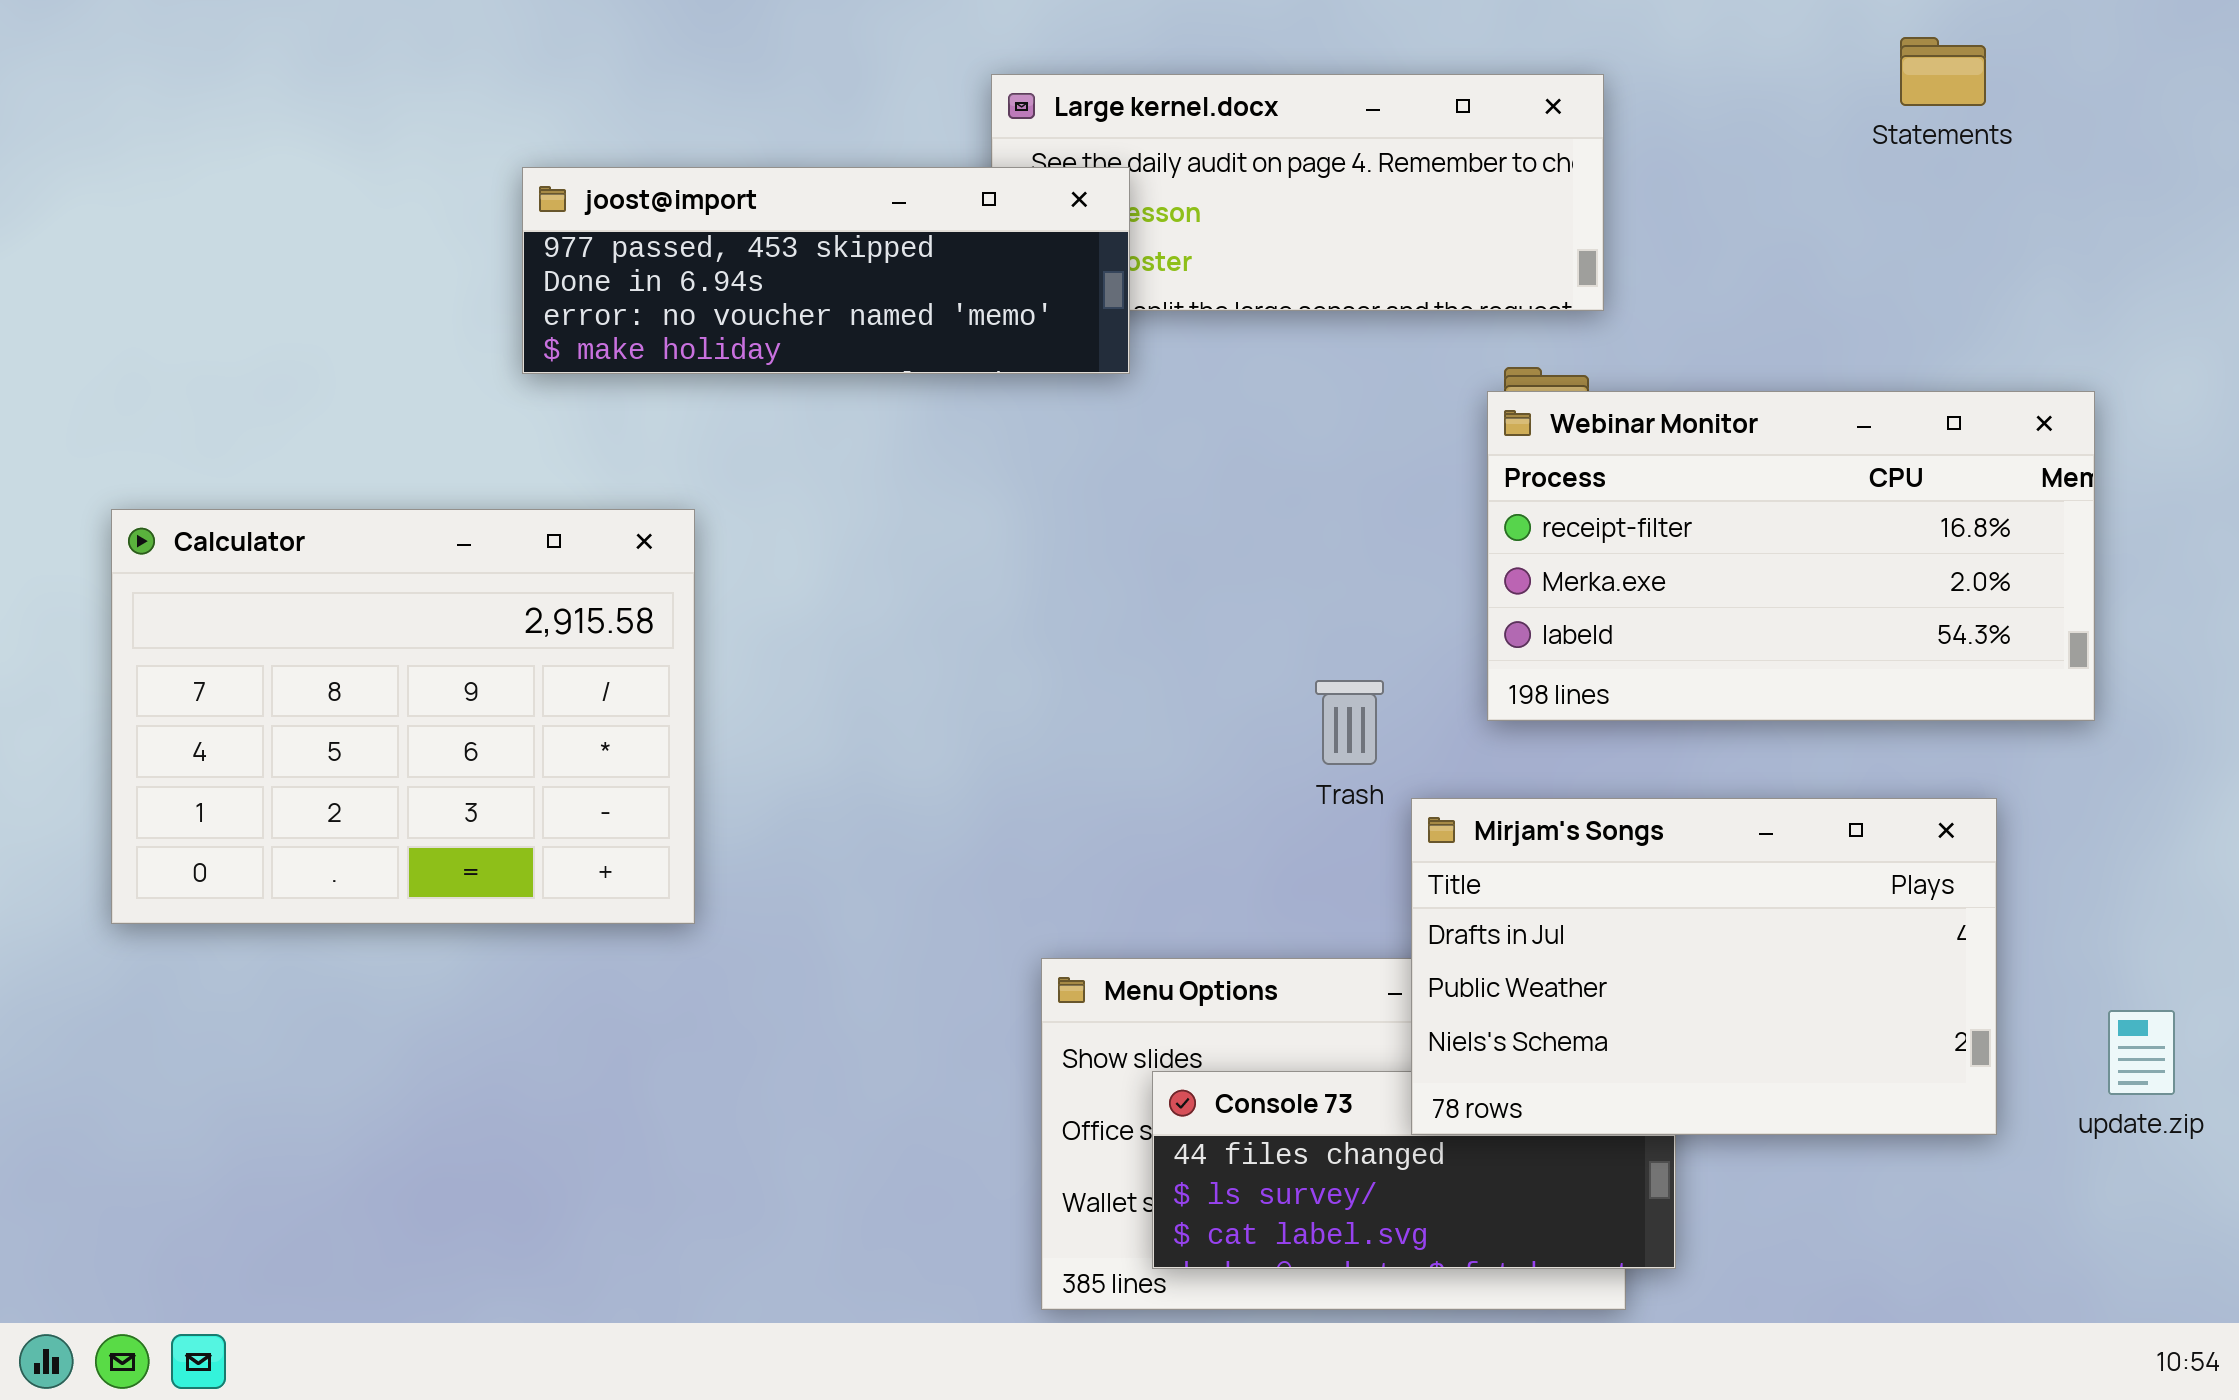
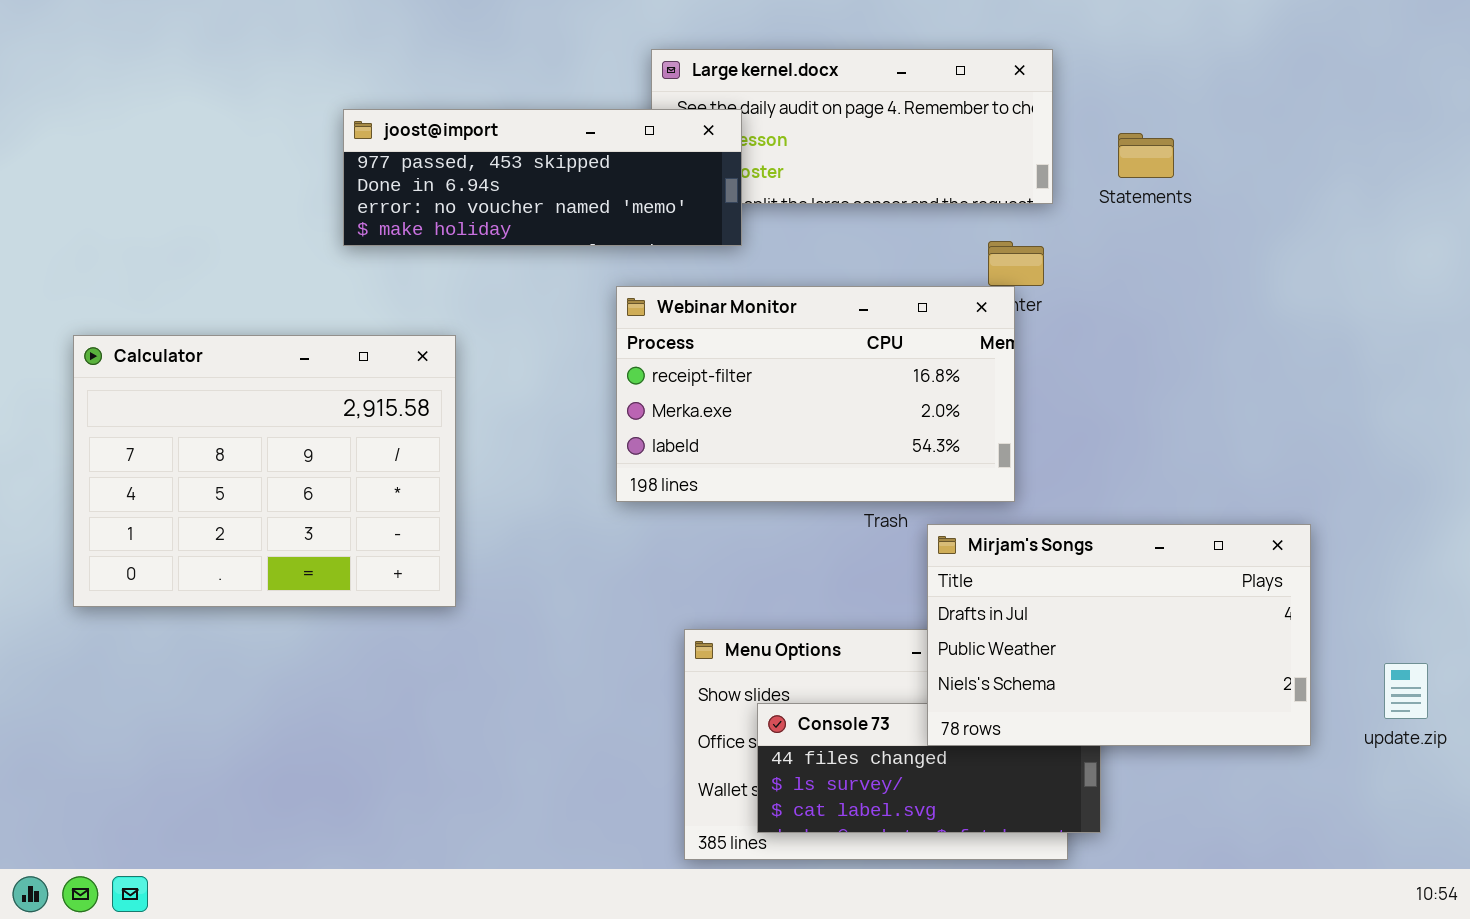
Statements: [1900,37,1986,106] -> [1118,133,1174,178], moved
Webinar Monitor: [1487,391,2095,721] -> [616,286,1015,502], moved

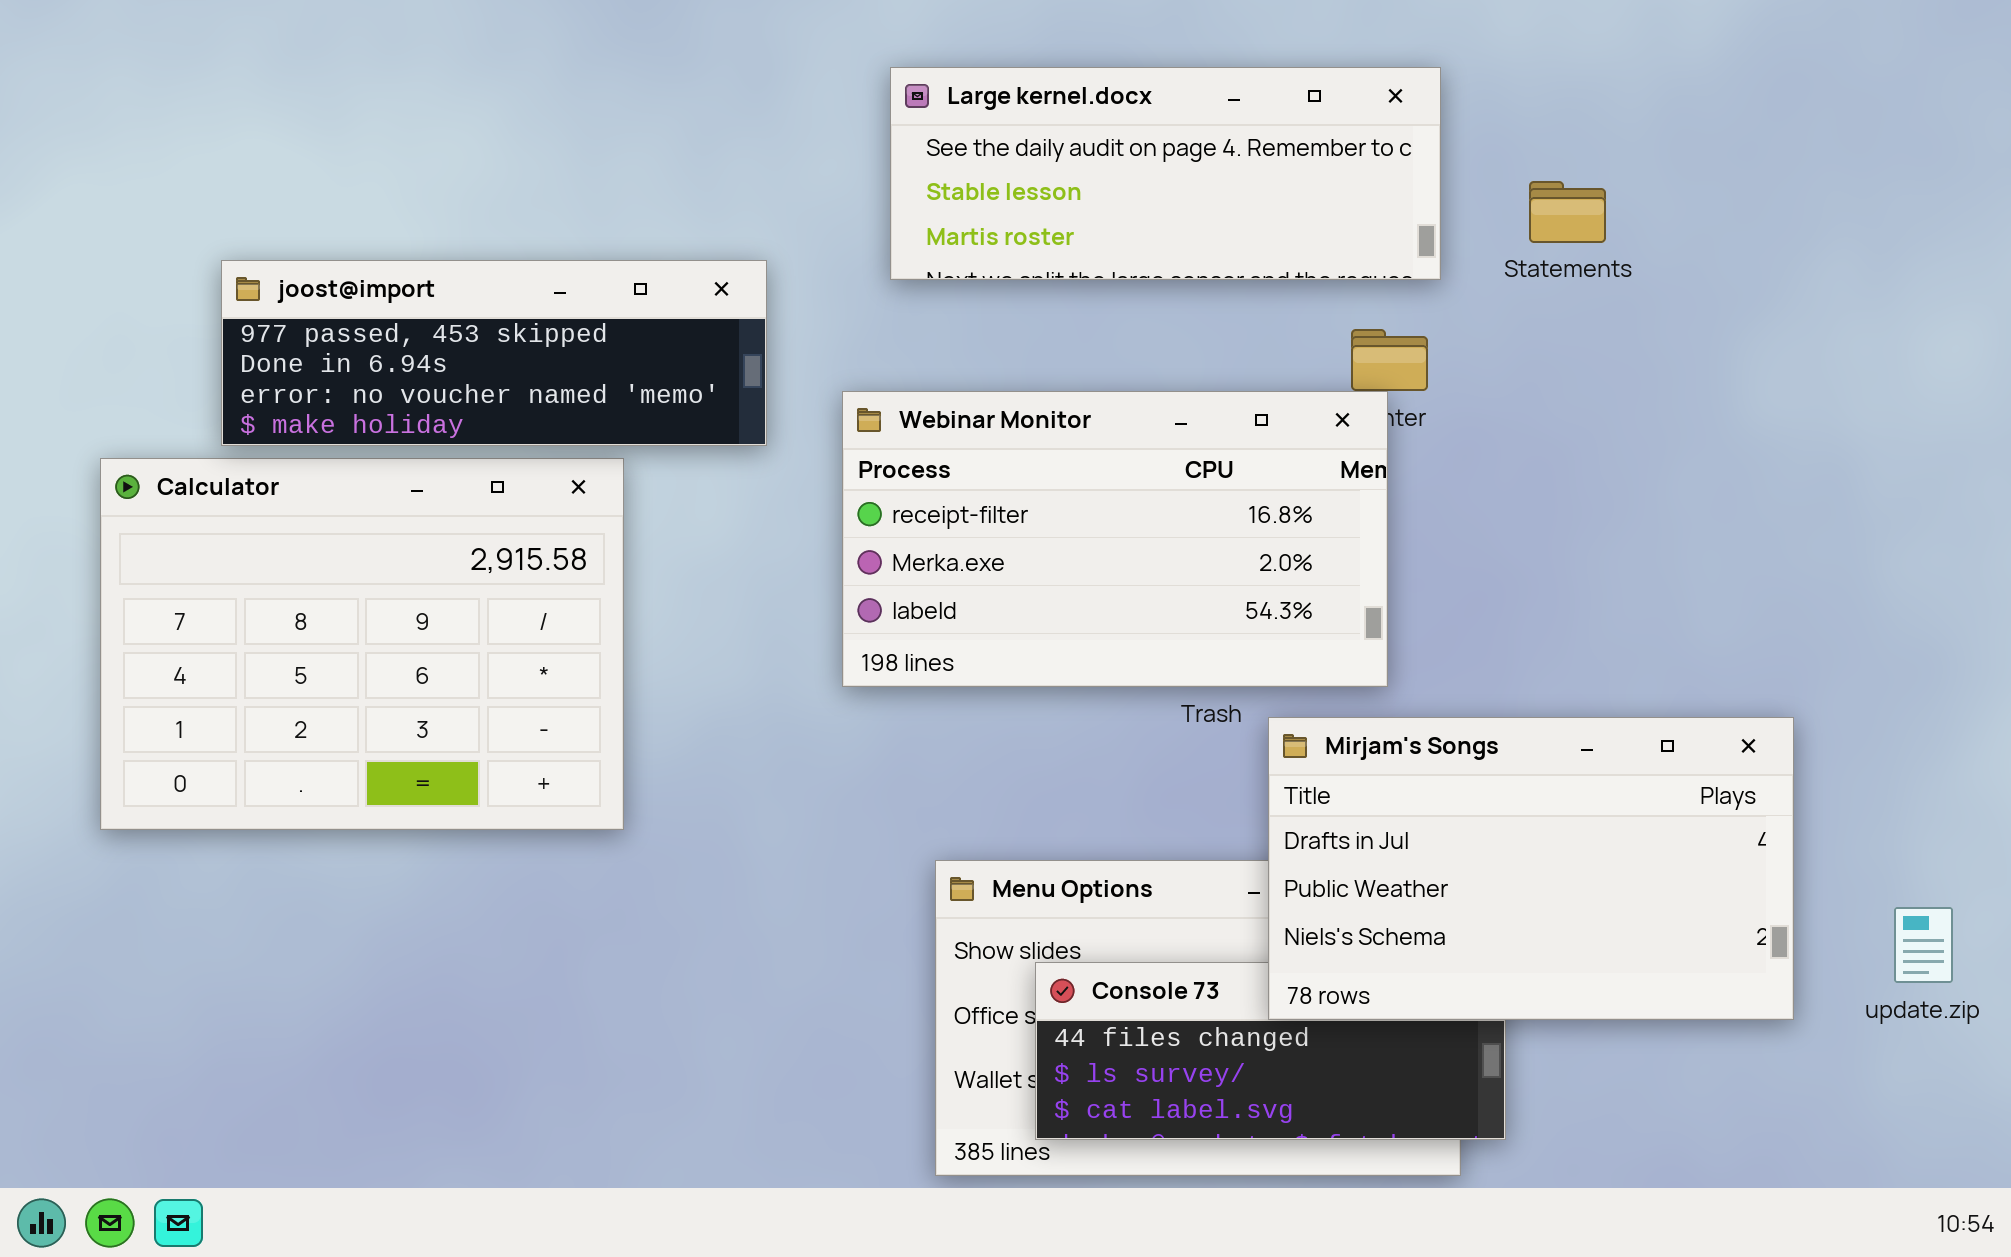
joost@import: [343,109,742,246] -> [221,260,767,446], moved

